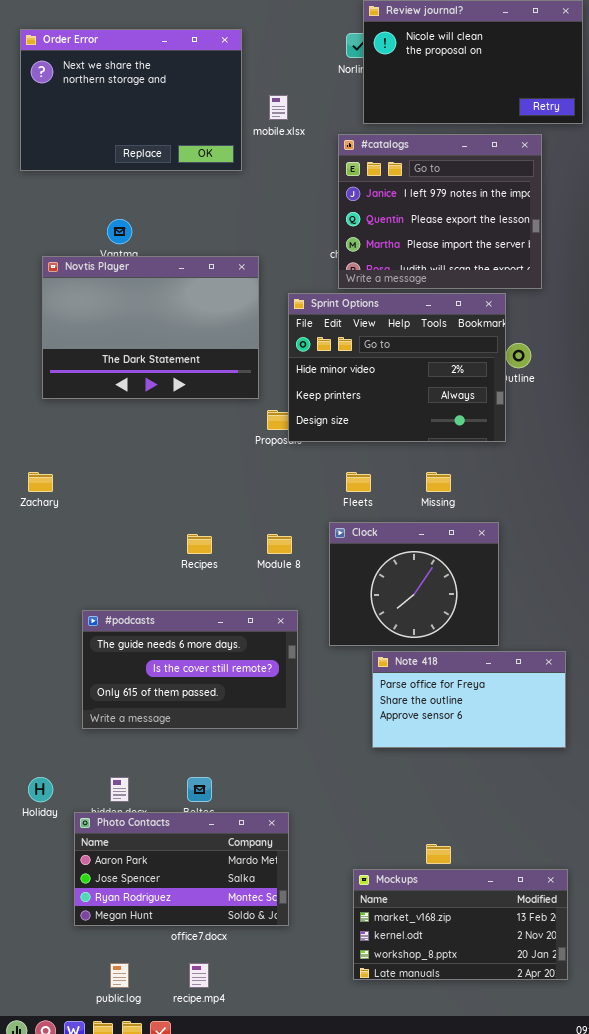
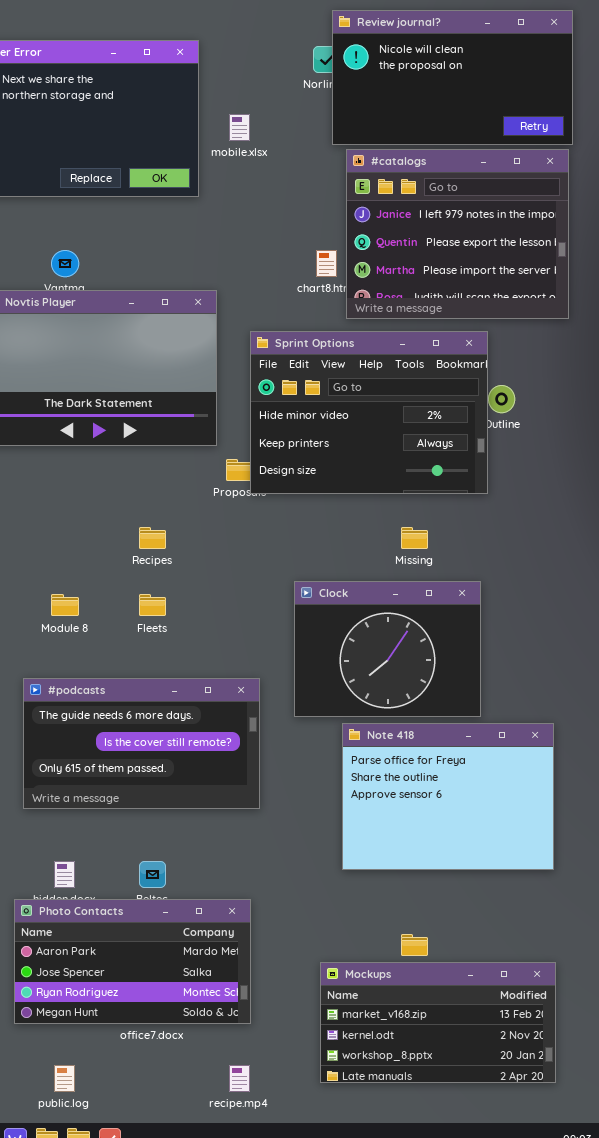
#catalogs: [338,134,542,289] -> [346,149,569,319], moved
Fleets: [346,472,371,492] -> [139,594,166,616], moved
Recipes: [187,534,212,554] -> [139,527,166,549], moved
Module 8: [267,534,292,554] -> [51,594,79,616], moved
Note 418: [372,651,566,748] -> [342,723,554,870], resized
recipe.mp4: [189,963,209,988] -> [229,1065,250,1092], moved

